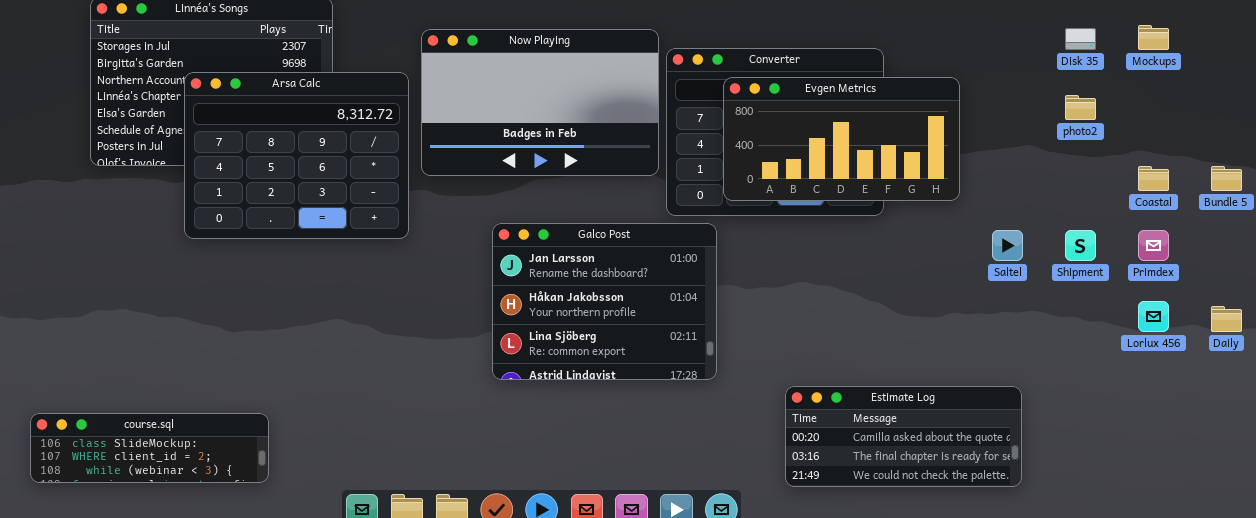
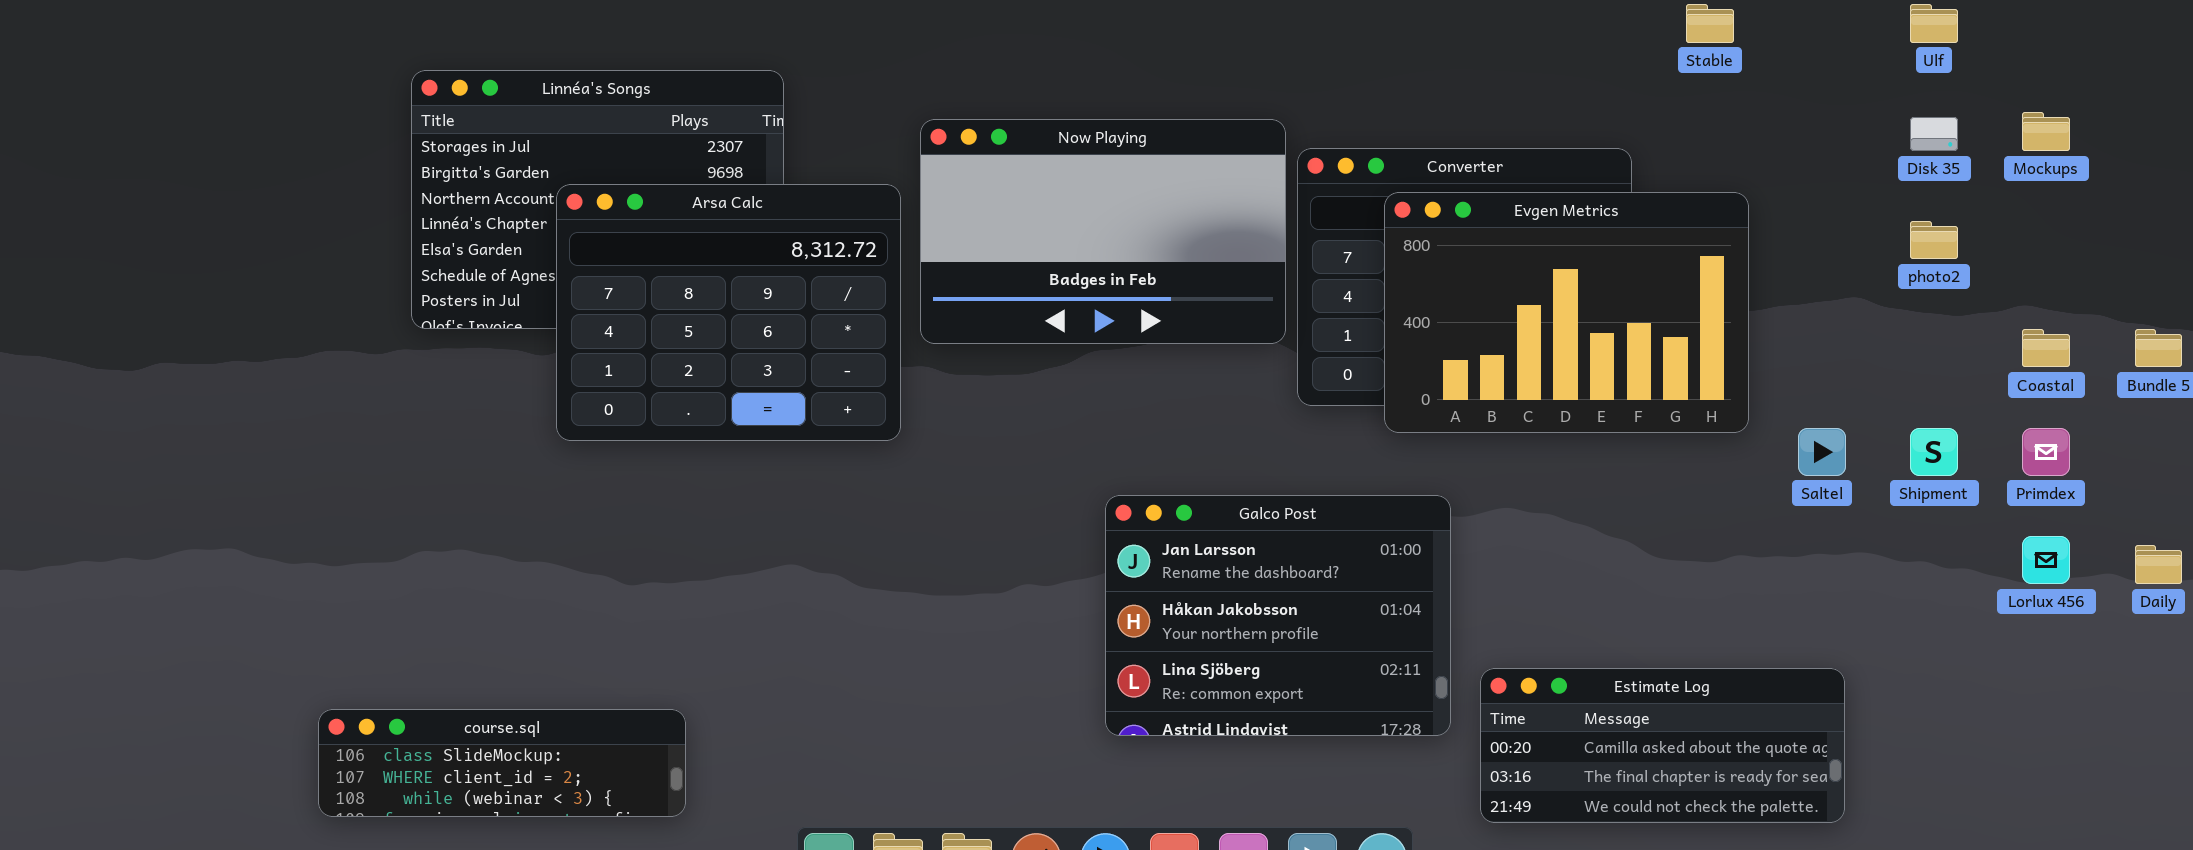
Evgen Metrics: [723,77,960,201] -> [1384,192,1749,433], resized
Galco Post: [492,223,717,380] -> [1105,495,1451,736], moved

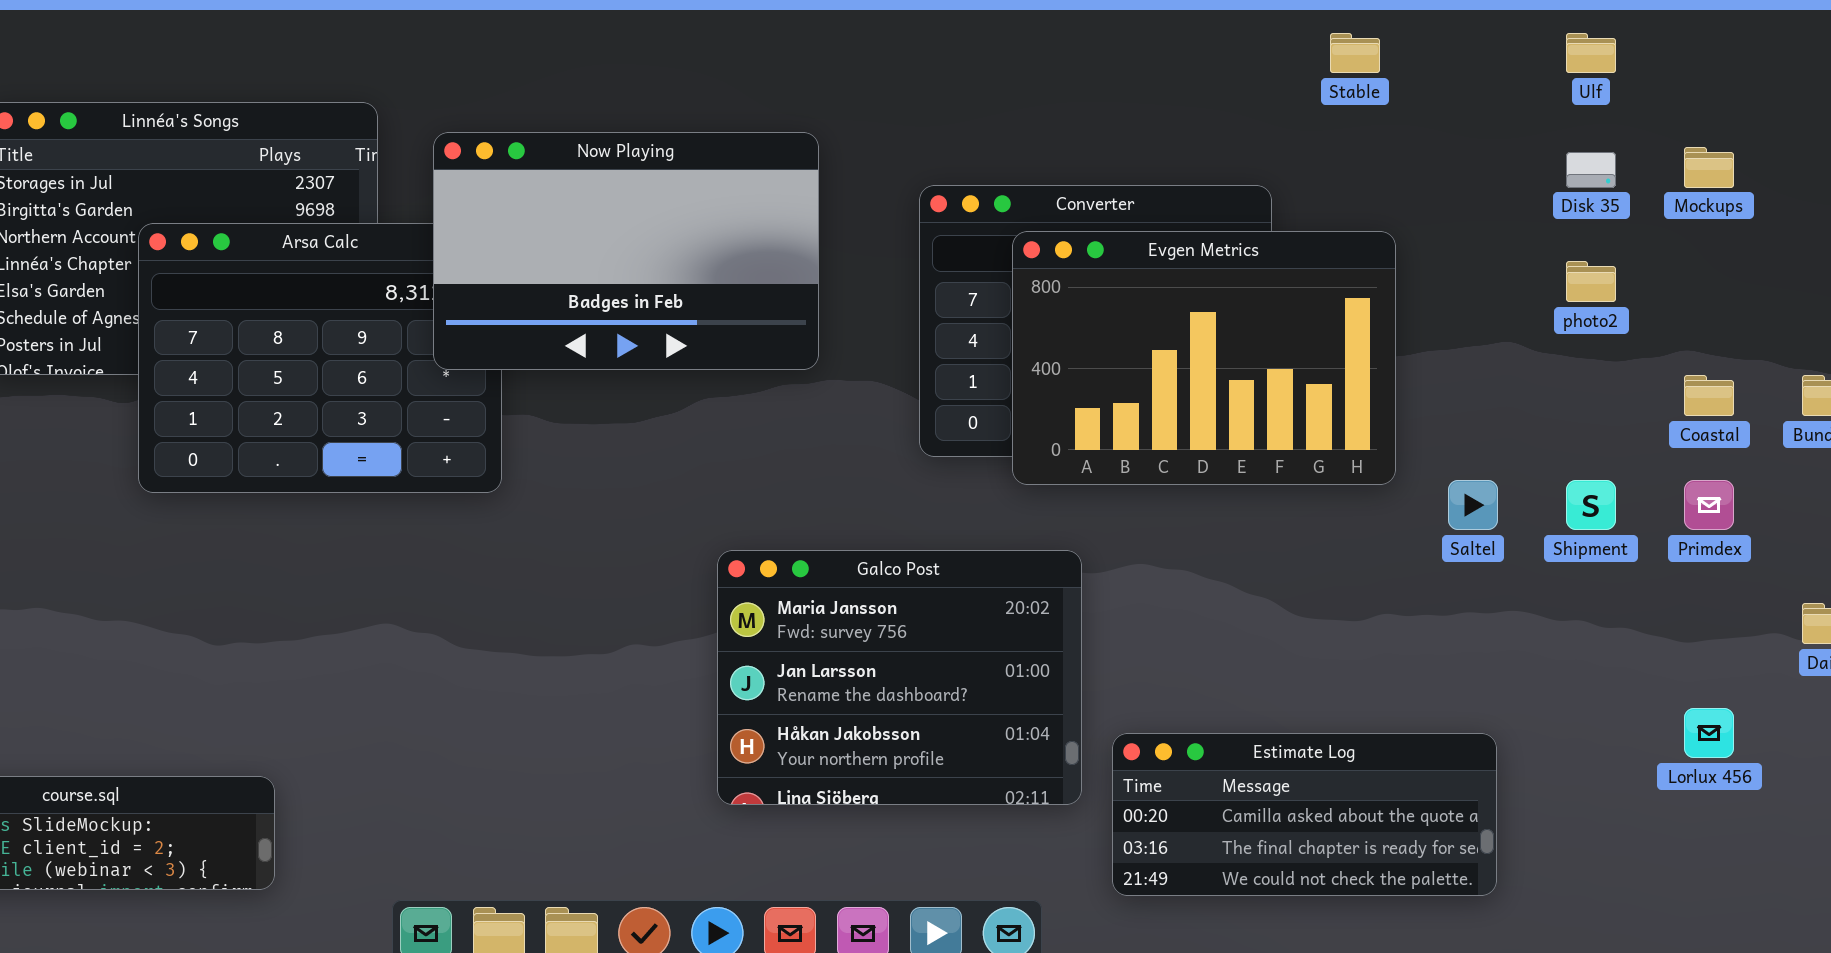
Now Playing: [920,119,1286,344] -> [433,132,819,370], moved
Galco Post: [1105,495,1451,736] -> [717,550,1082,805], scrolled up 1 row
Lorlux 456: [2022,536,2070,584] -> [1684,708,1734,758], moved

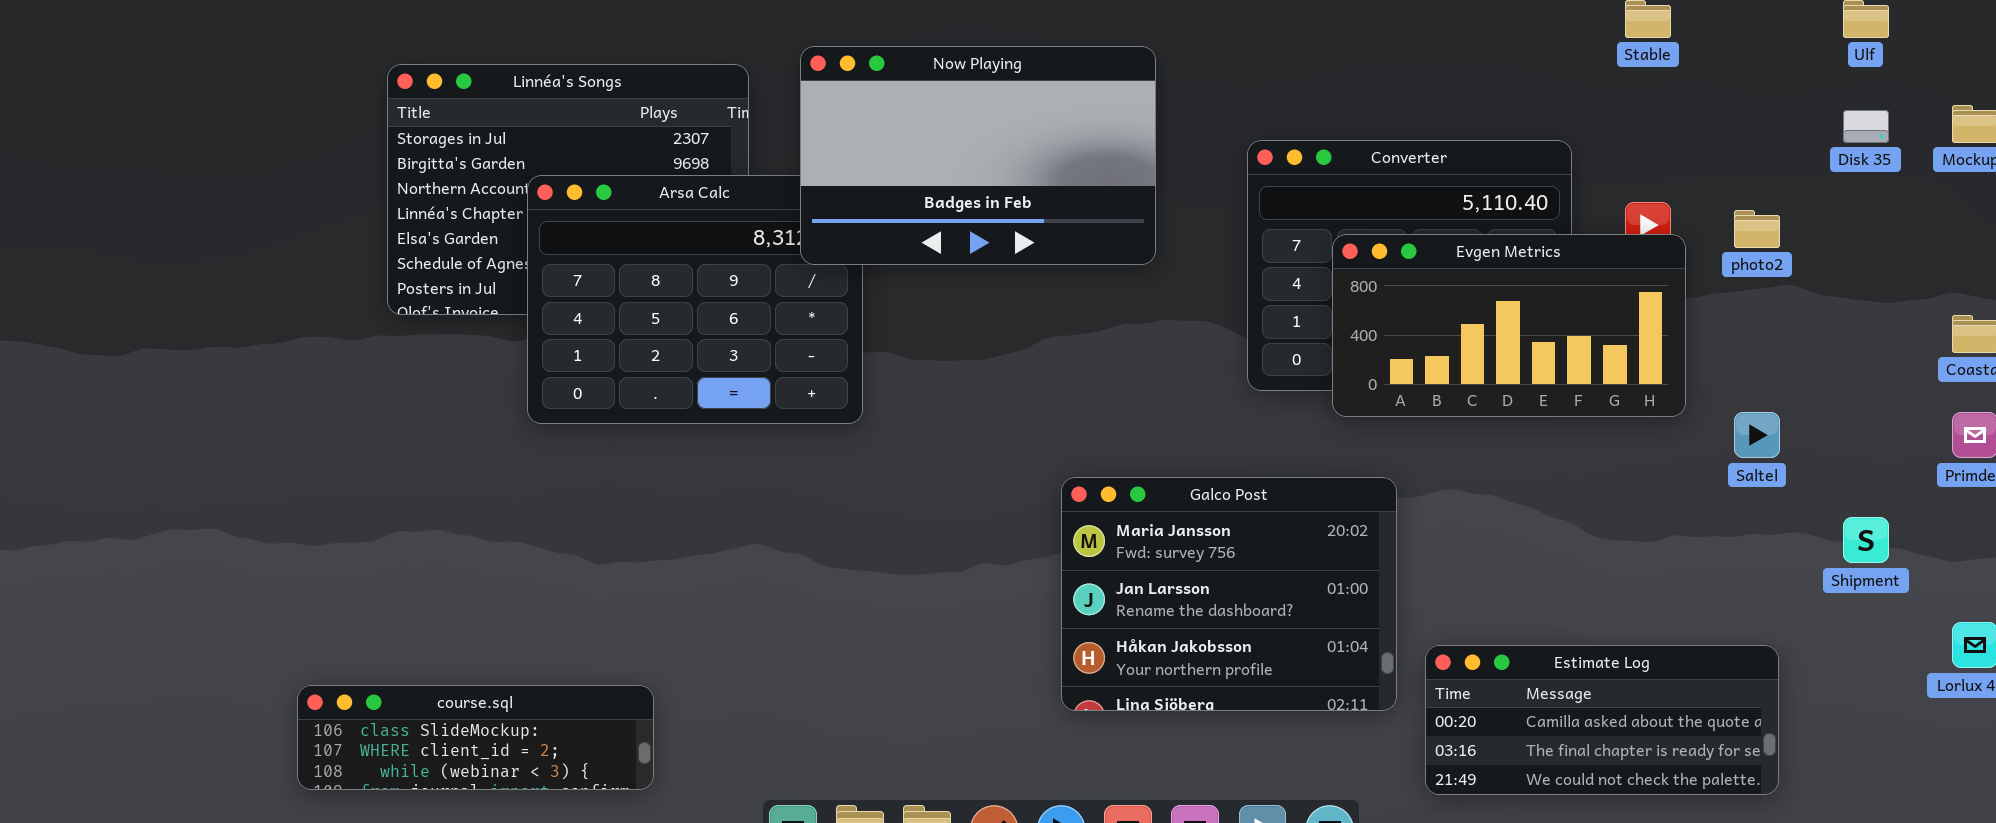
Now Playing: [433,132,819,370] -> [800,46,1156,265], moved
Evgen Metrics: [1012,231,1396,485] -> [1332,234,1686,417], resized
photo2: [1566,261,1616,302] -> [1734,210,1780,248], moved
Shipment: [1566,480,1616,530] -> [1843,517,1889,563], moved

